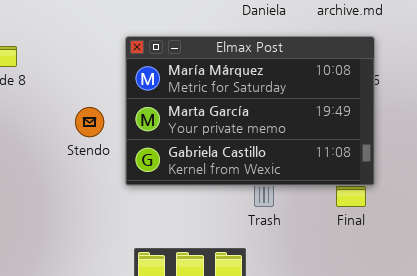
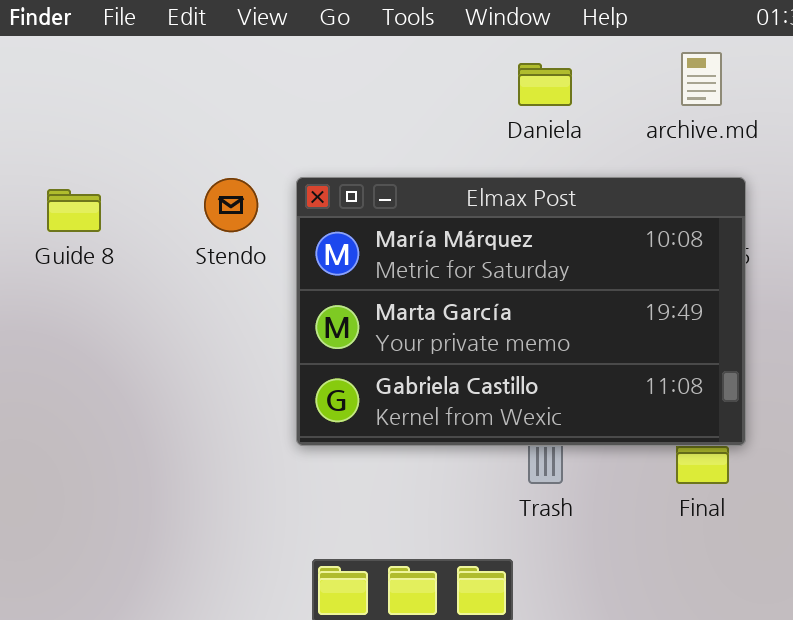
Stendo: [75,107,104,137] -> [204,178,258,232], moved

